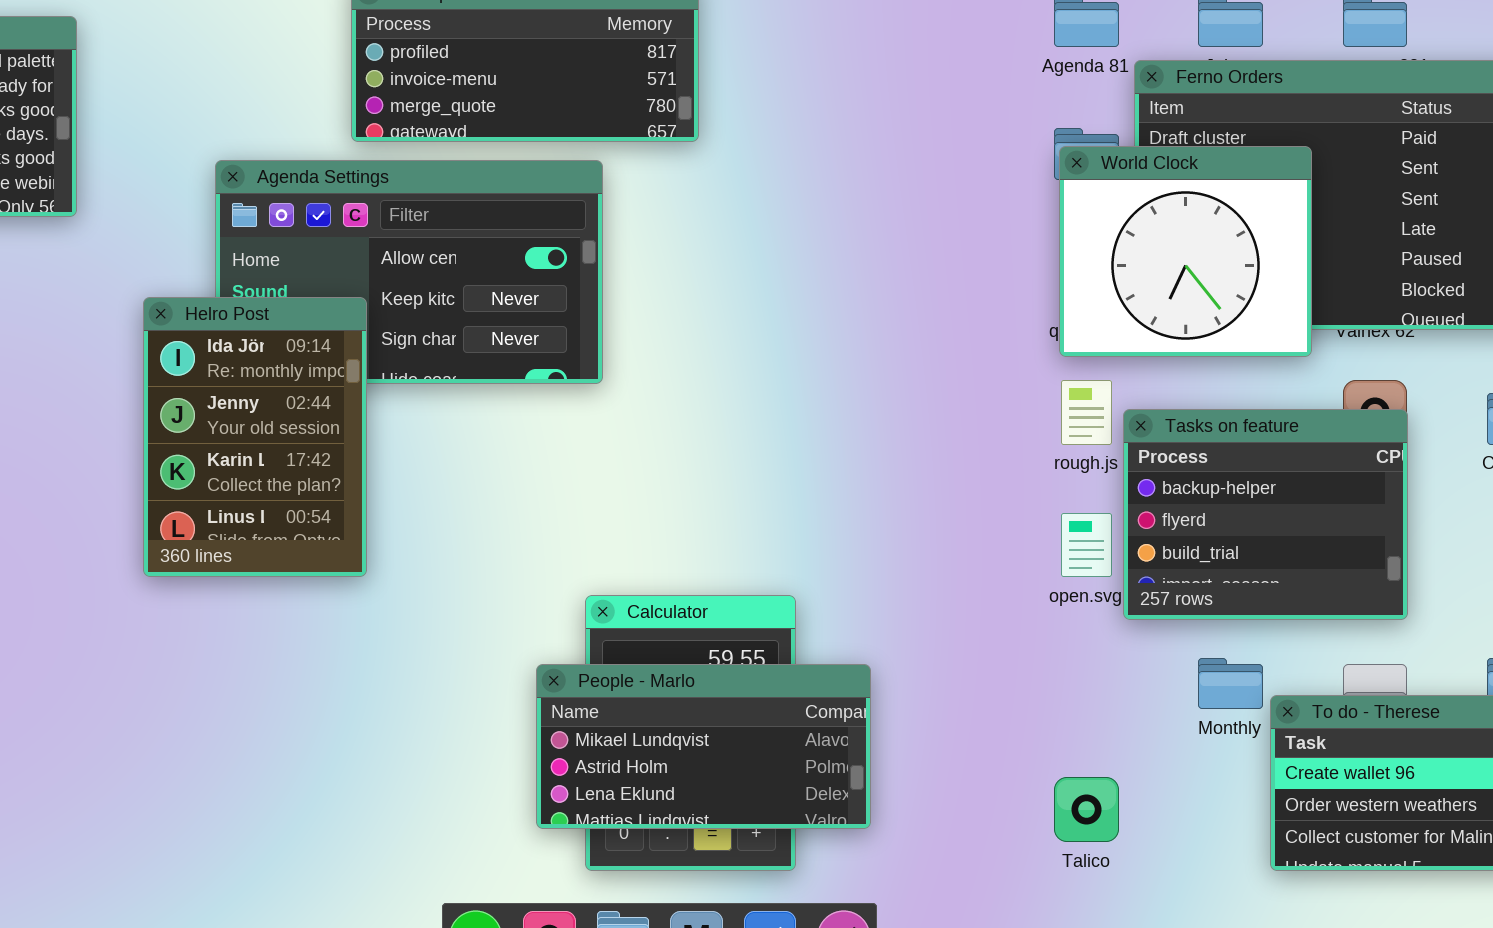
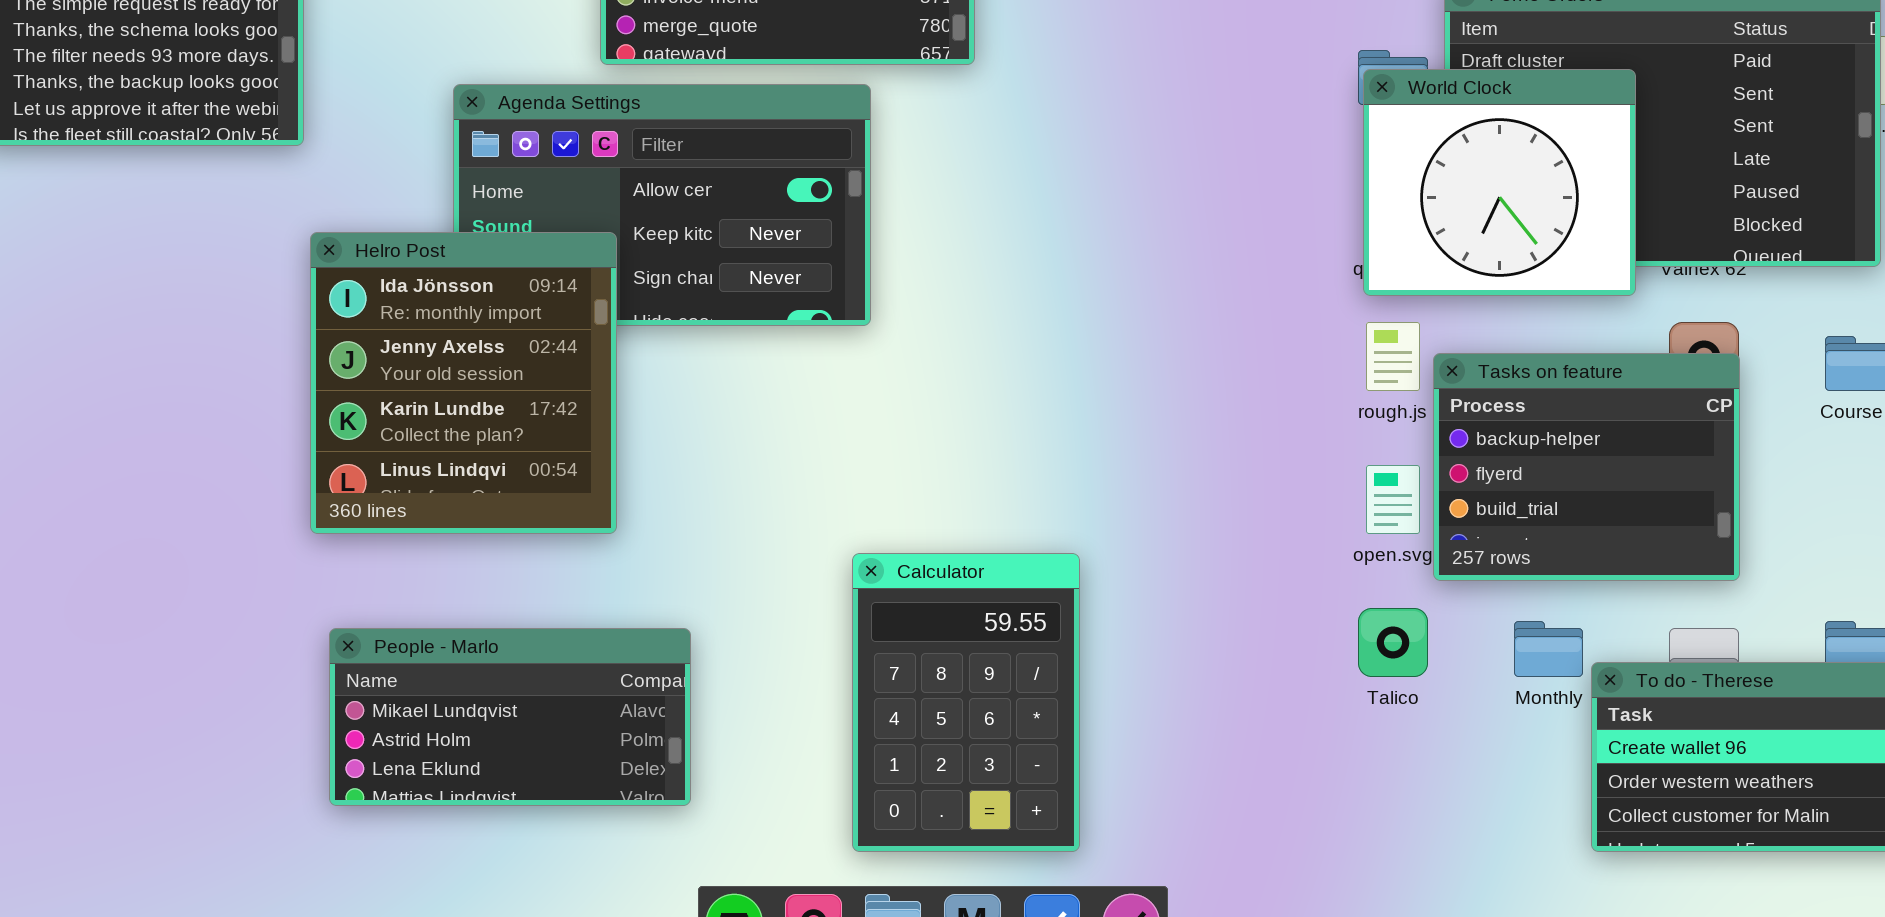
Helro Post: [143,297,367,577] -> [310,232,617,534], resized
People - Marlo: [536,664,871,829] -> [329,628,691,806], moved
Talico: [1054,777,1119,842] -> [1358,608,1428,677], moved

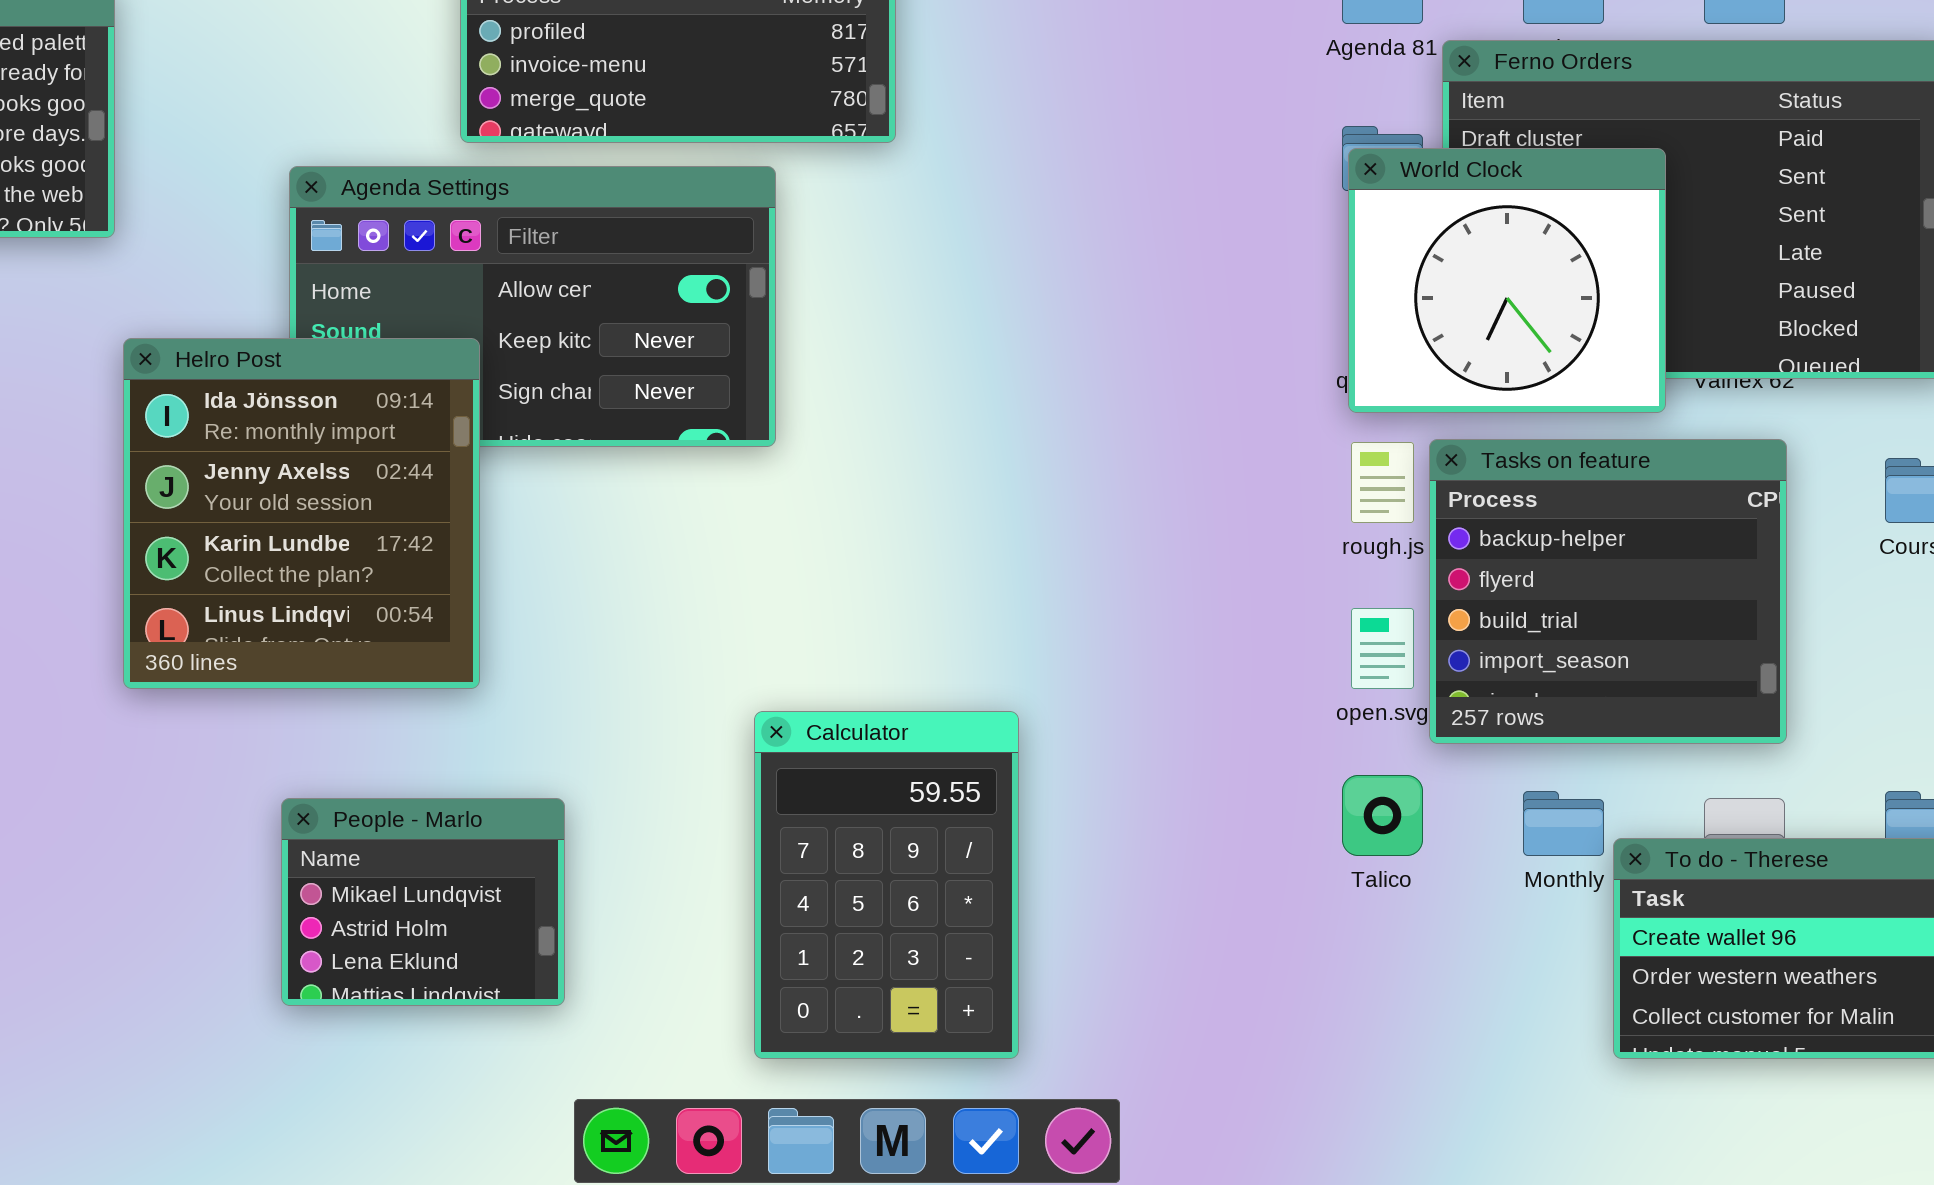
Tasks on feature: [1433,353,1740,581] -> [1429,439,1787,744], resized
People - Marlo: [329,628,691,806] -> [281,798,565,1006], resized

